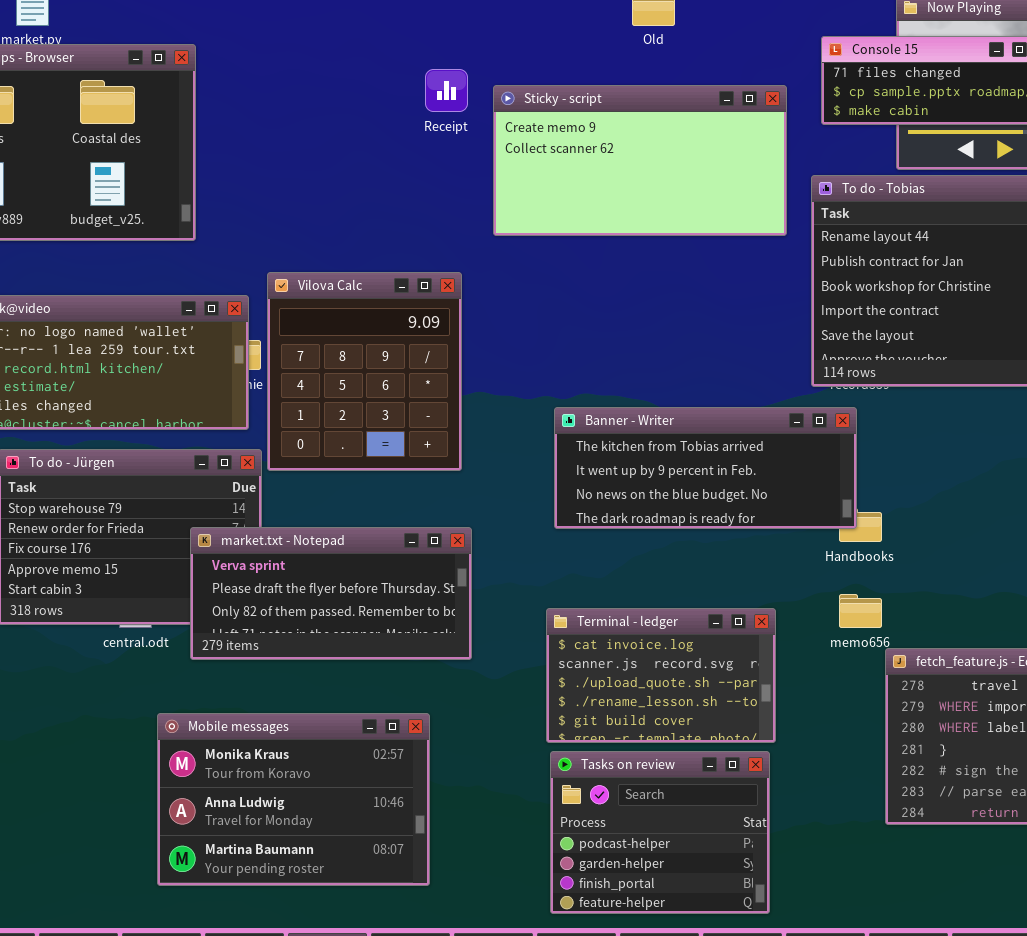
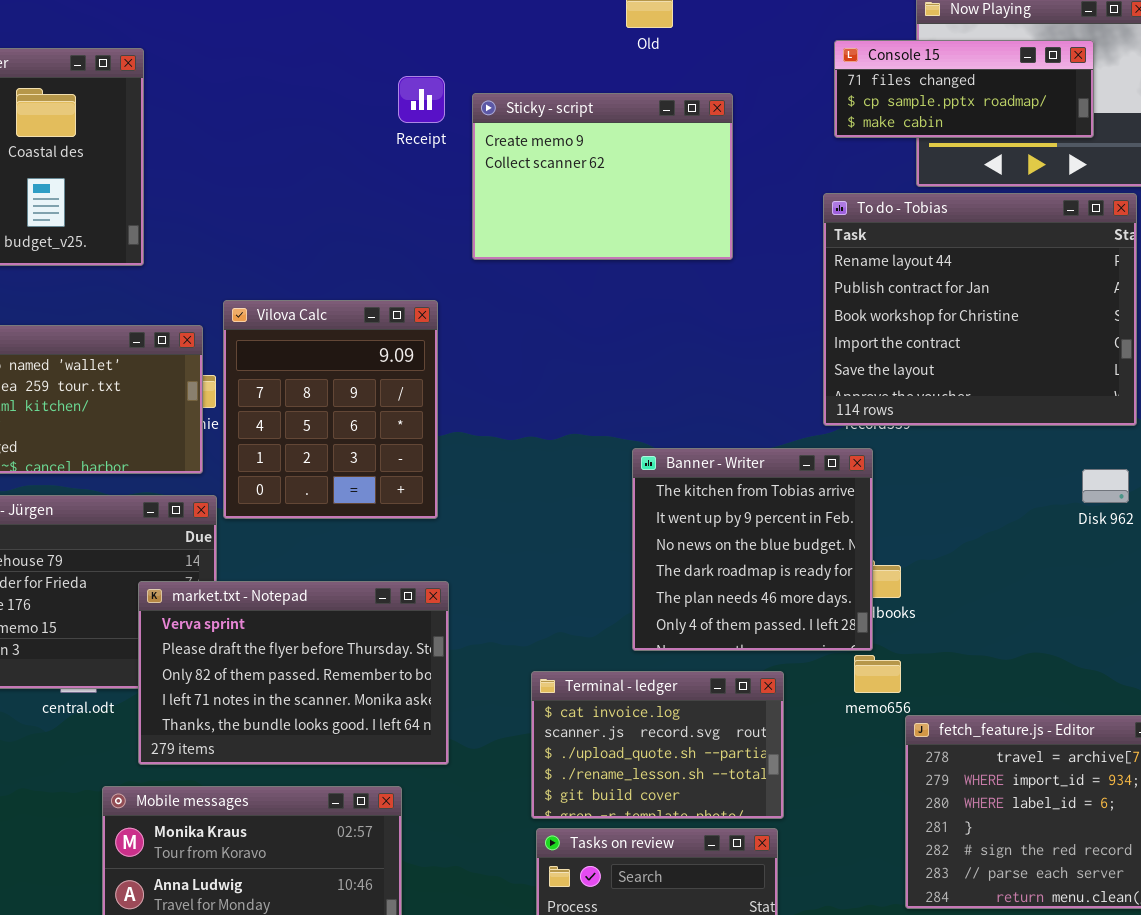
Sticky - script: [493,85,787,236] -> [472,93,733,260], resized
Banner - Writer: [554,407,857,529] -> [632,448,873,651], resized
market.txt - Notepad: [190,527,472,660] -> [138,581,449,765], resized

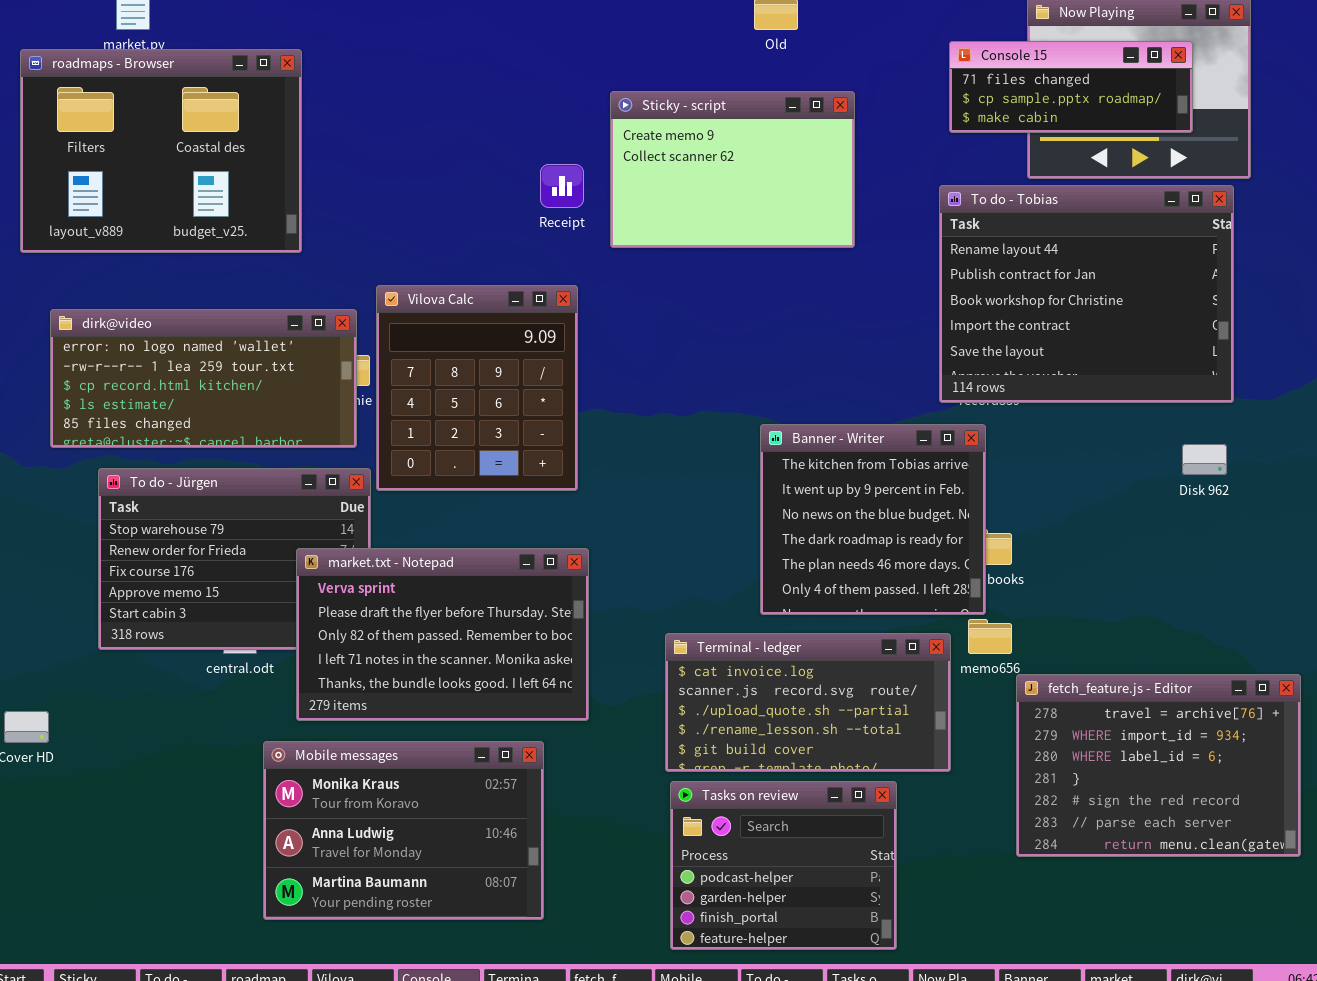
Receipt: [398,76,445,123] -> [540,164,584,208], moved
Terminal - ledger: [531,671,784,819] -> [665,633,951,772], resized

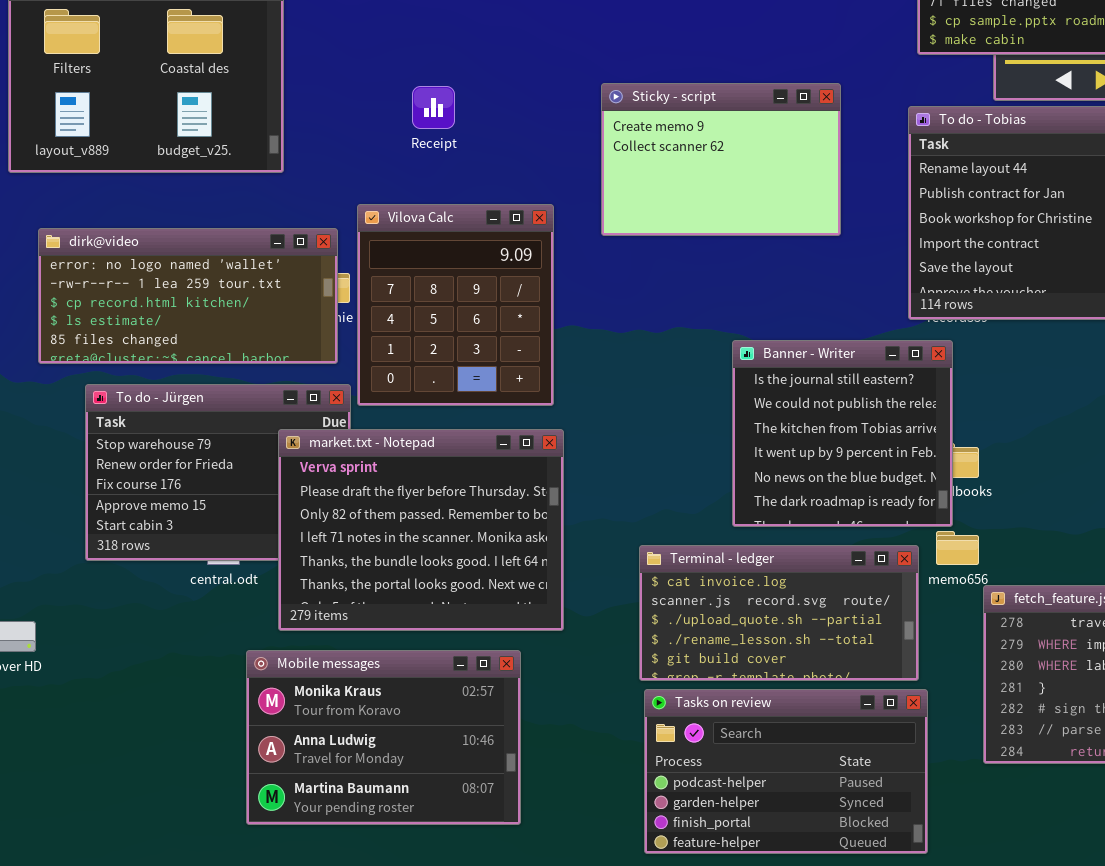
Sticky - script: [610,91,855,248] -> [601,83,841,236], moved
Receipt: [540,164,584,208] -> [412,86,455,129], moved
Banner - Writer: [760,424,986,615] -> [732,340,953,527], scrolled up 2 rows
market.txt - Notepad: [296,548,589,721] -> [278,429,564,631], resized
Tasks on review: [670,781,897,950] -> [644,689,928,854], resized

